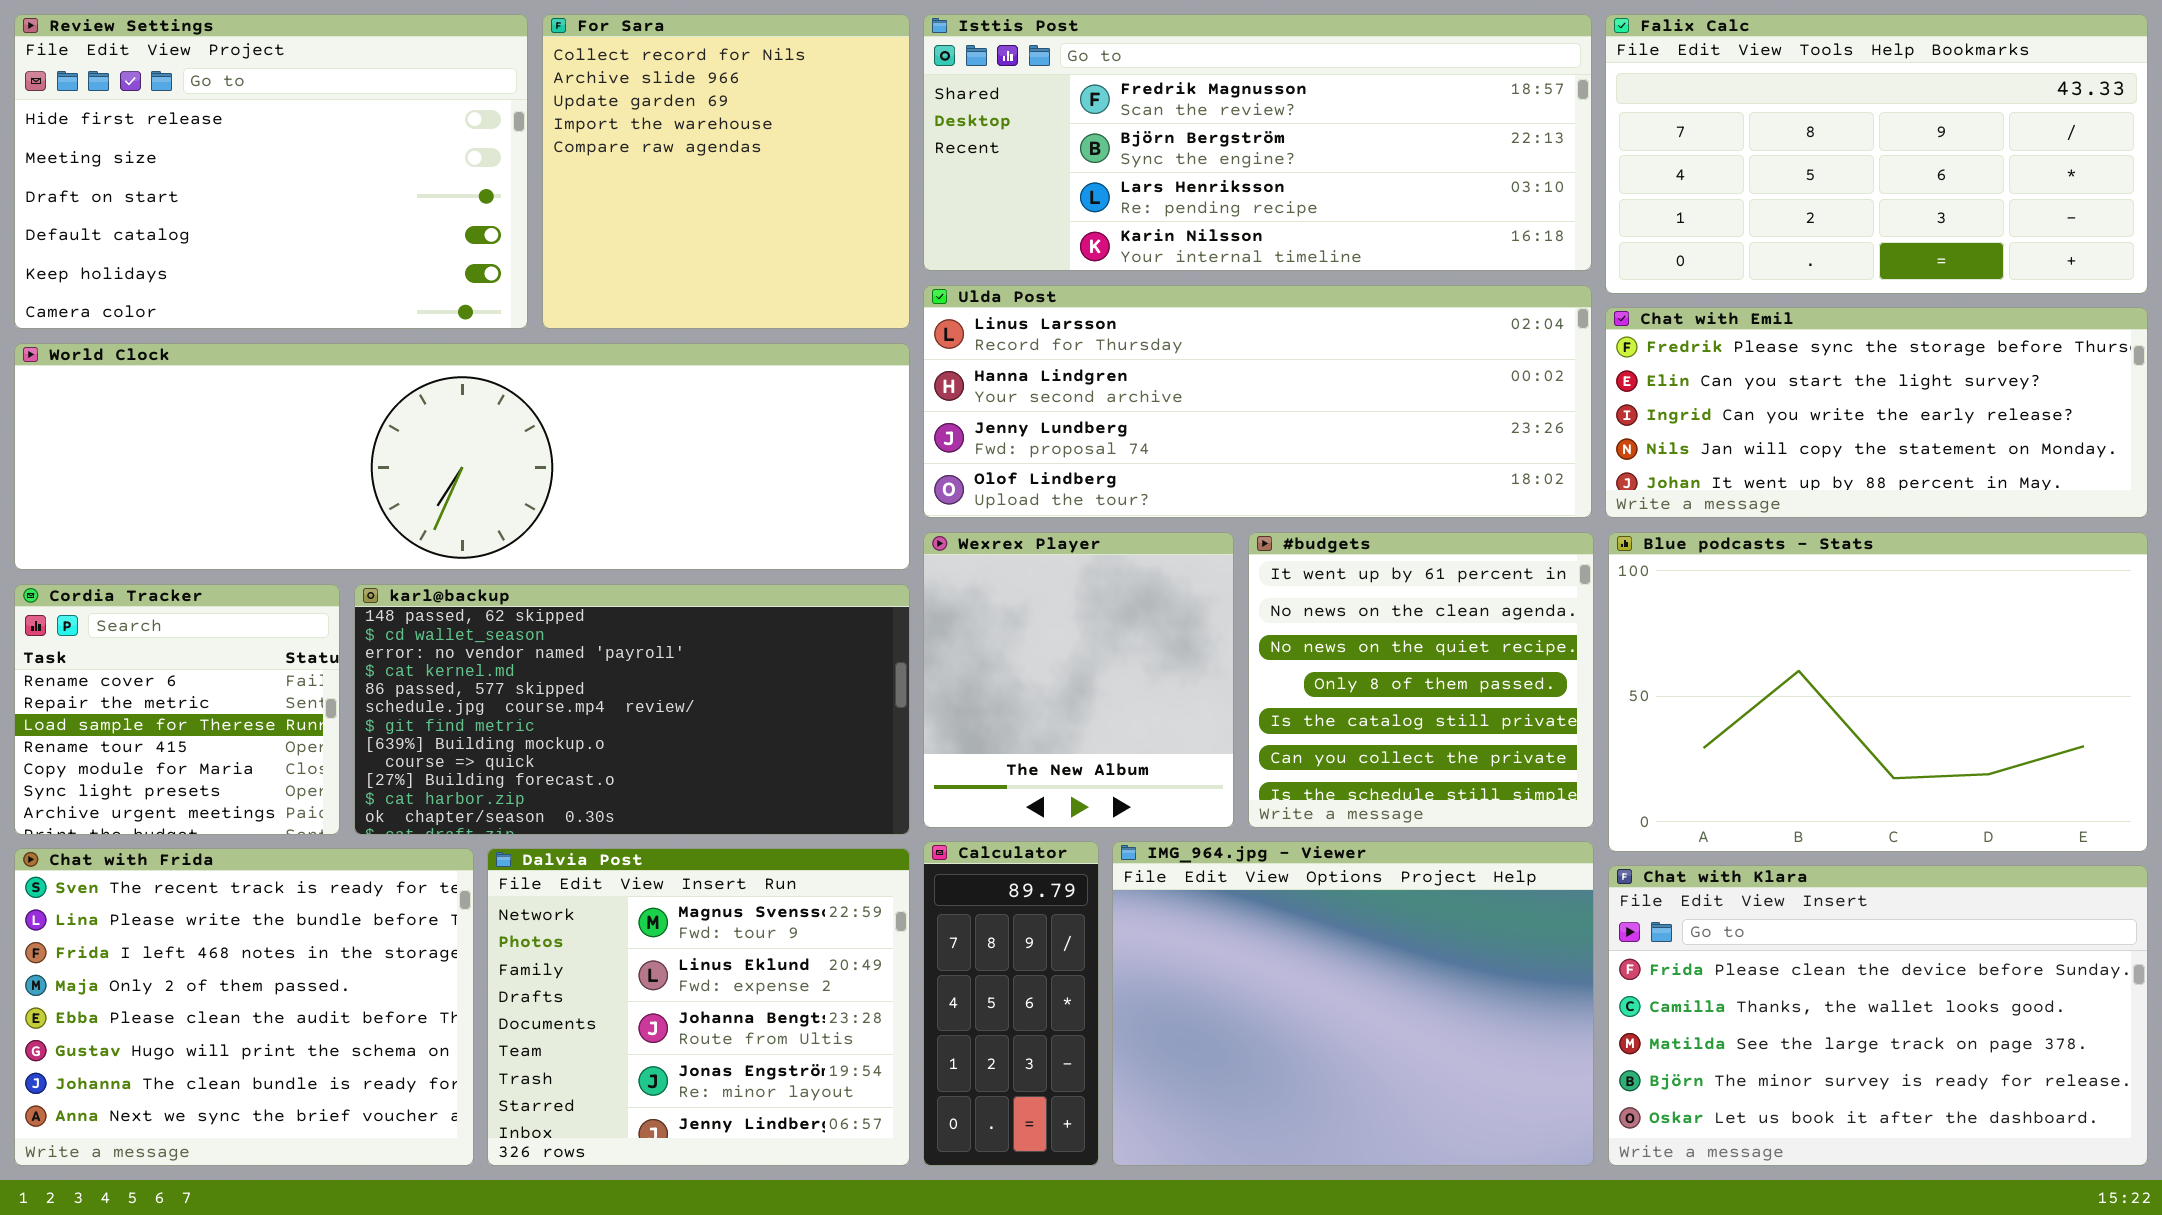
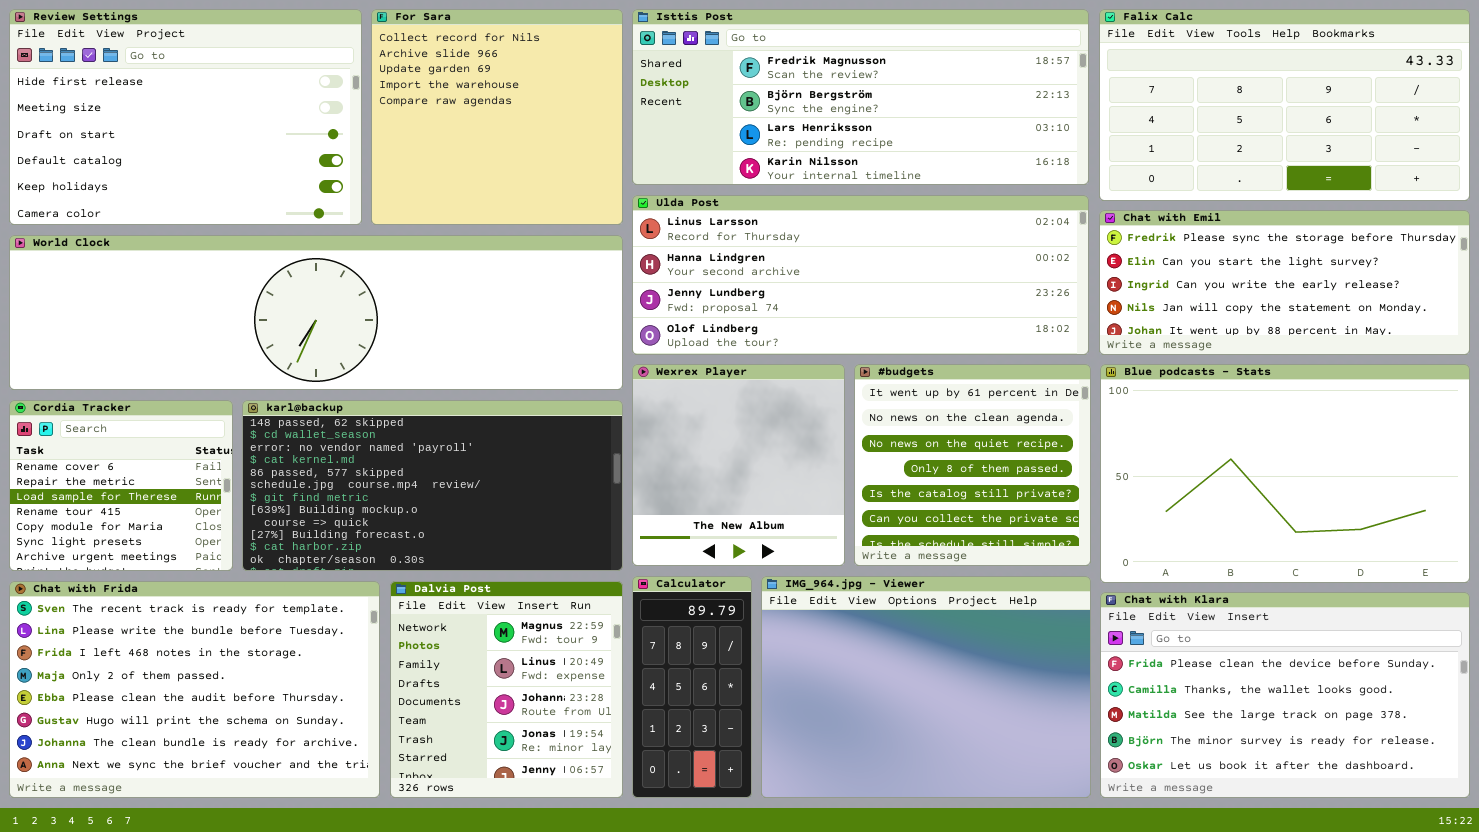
Chat with Frida: [14,848,474,1166] -> [9,581,380,798], resized
Dalvia Post: [487,848,910,1166] -> [390,581,623,798], resized

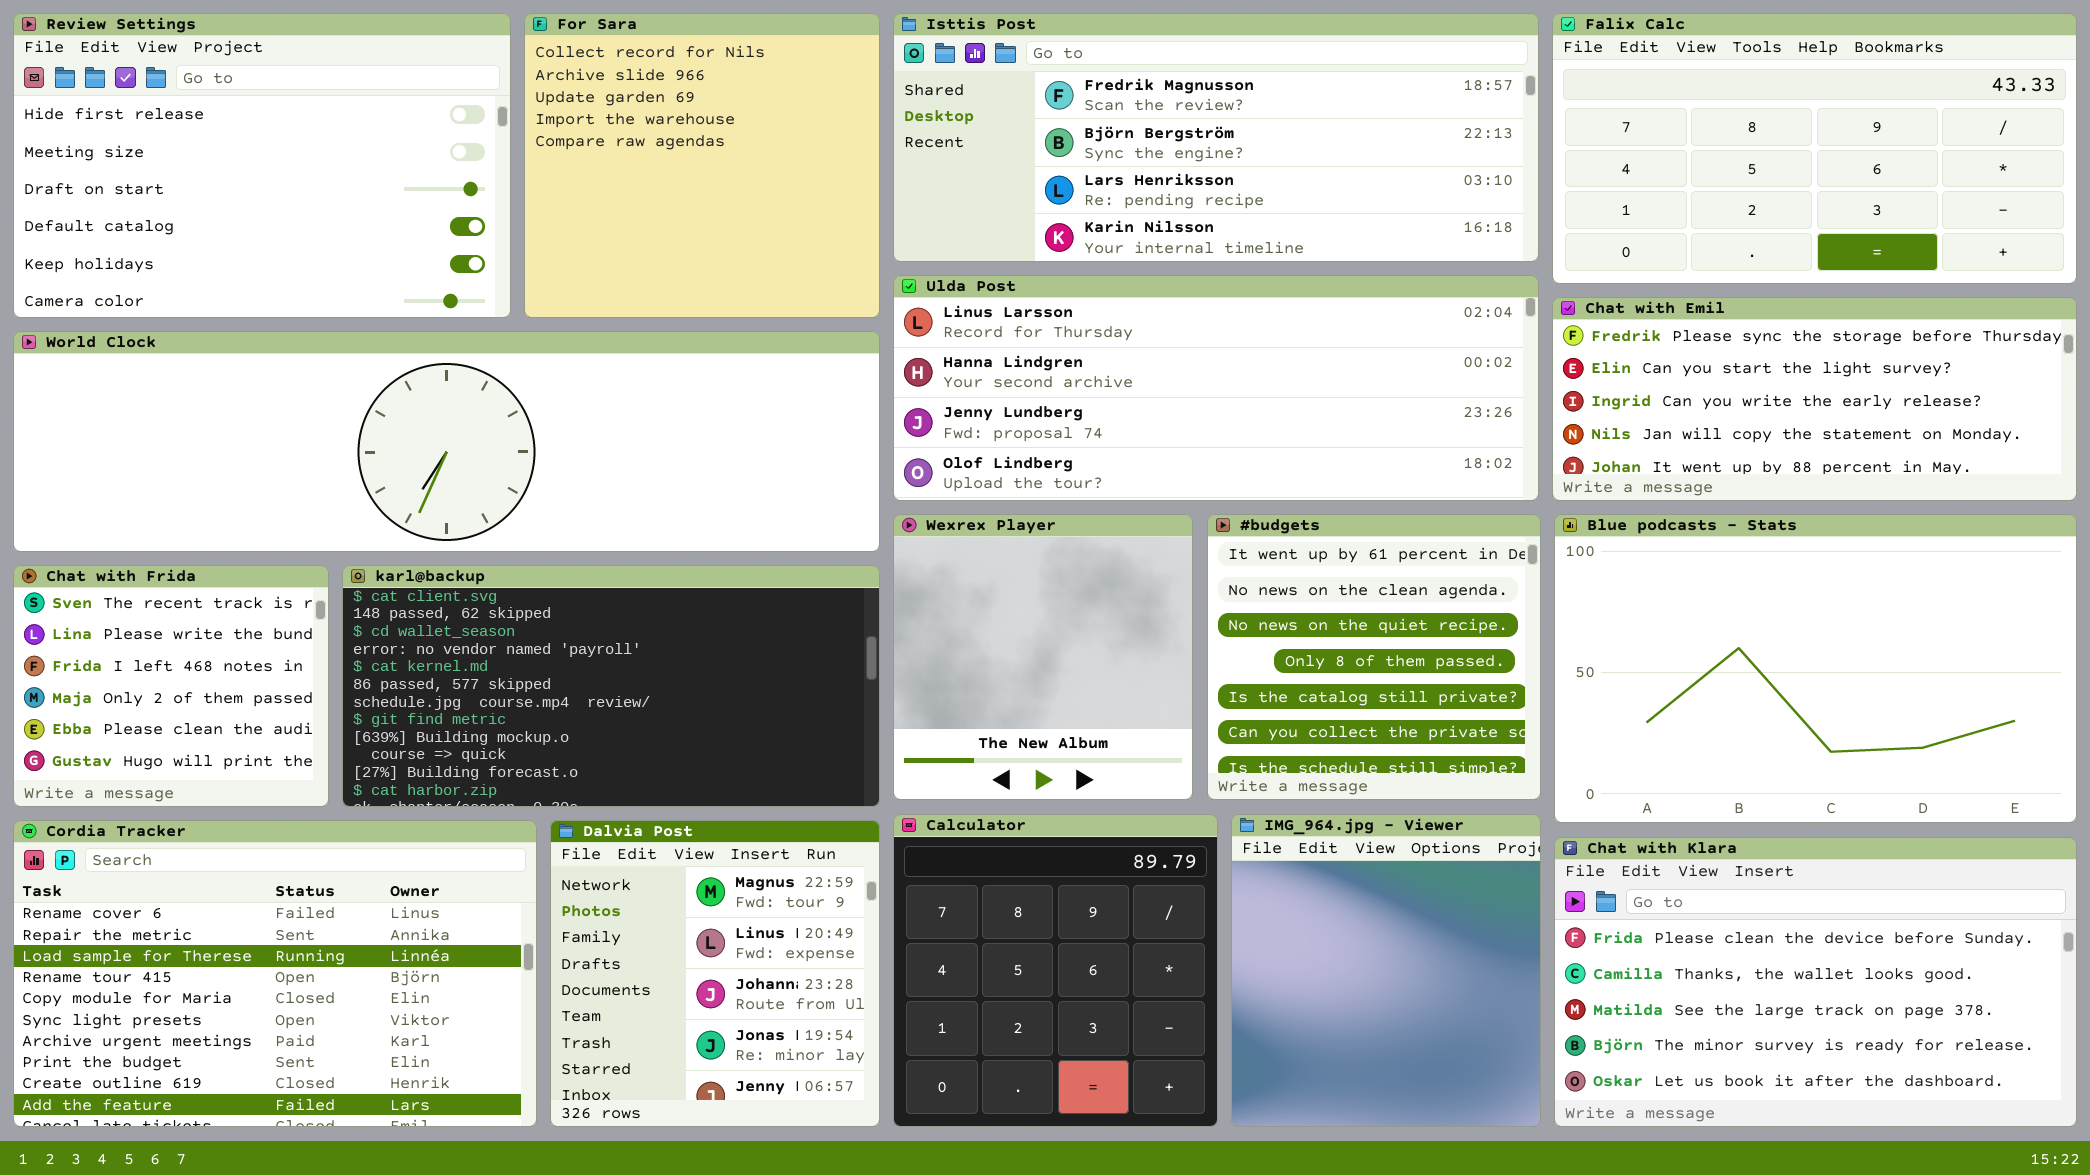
Cordia Tracker: [9,400,233,571] -> [13,820,537,1127], moved, resized
karl@backup: [242,400,623,571] -> [342,565,880,807], scrolled up 1 row
Calculator: [632,576,752,798] -> [893,814,1218,1127], resized
IMG_964.jpg - Viewer: [761,576,1091,798] -> [1231,814,1541,1127], resized
Chat with Frida: [9,581,380,798] -> [13,565,329,807], moved, resized

